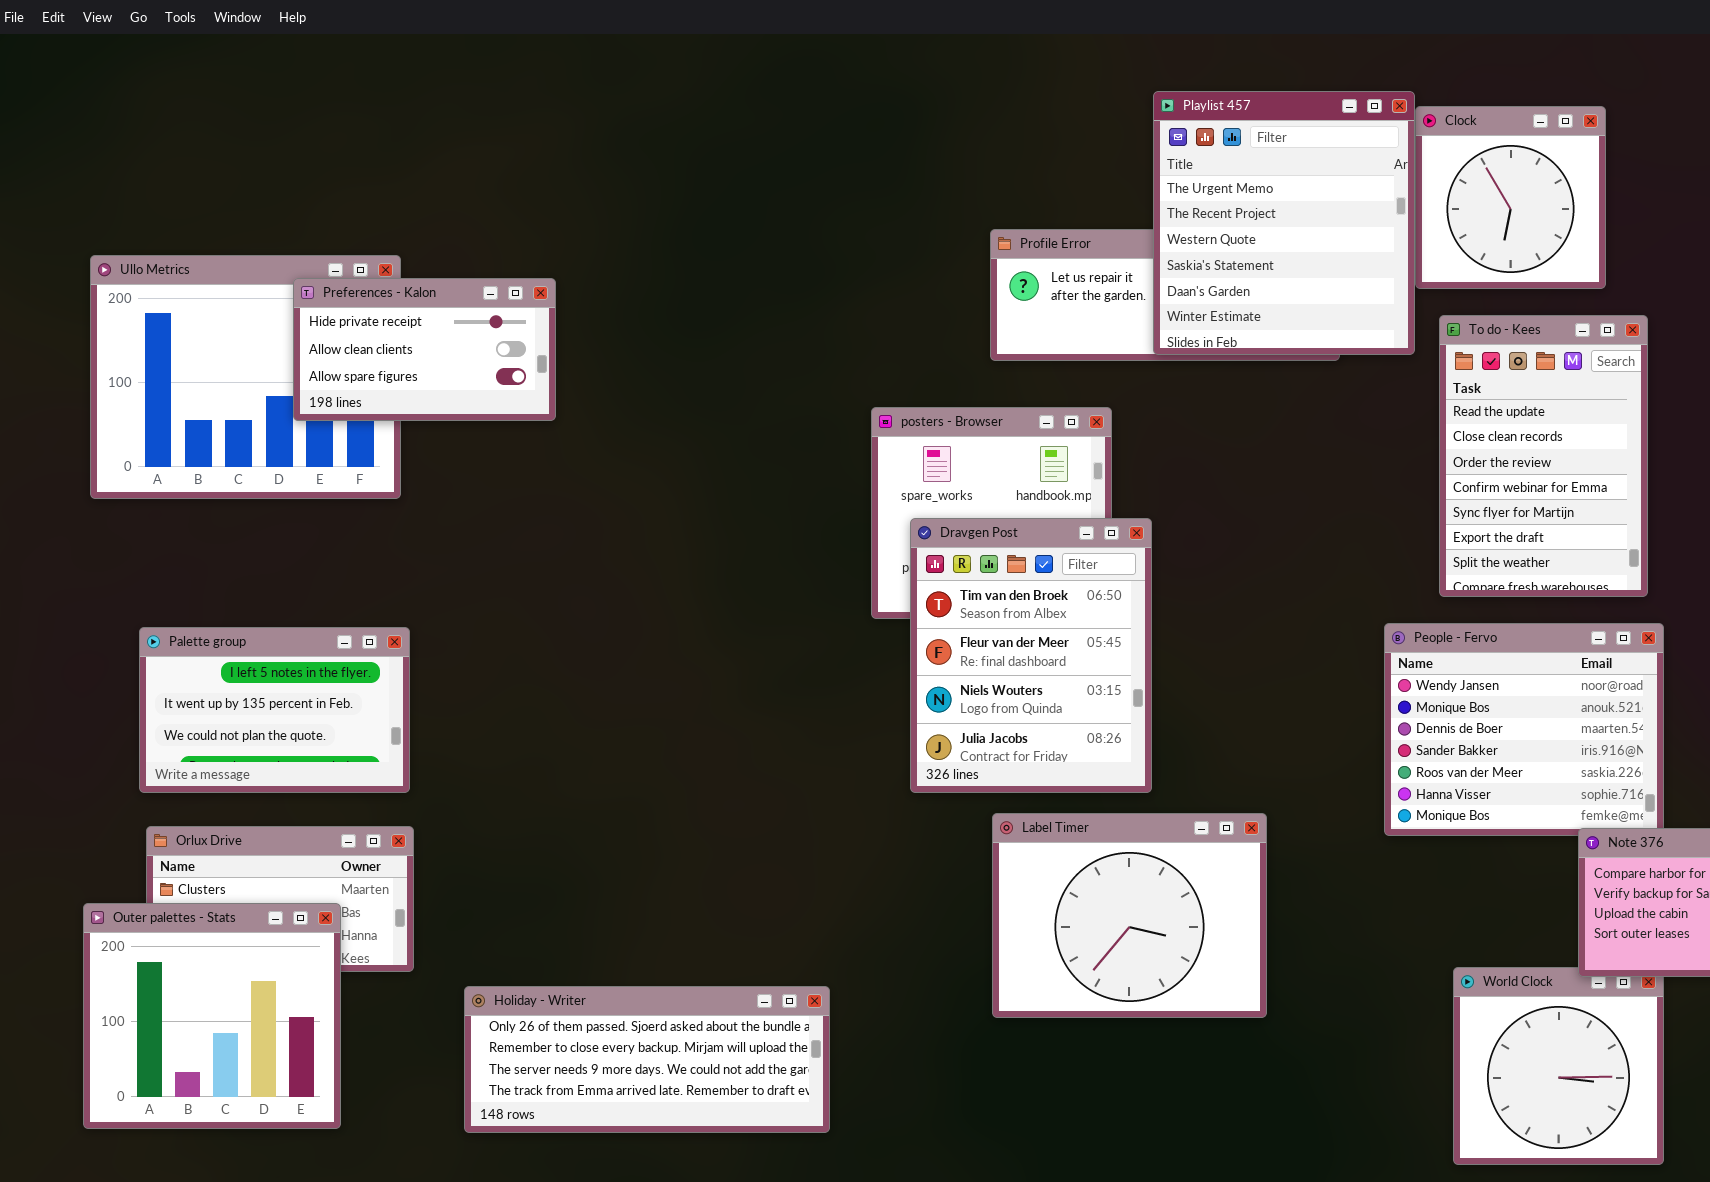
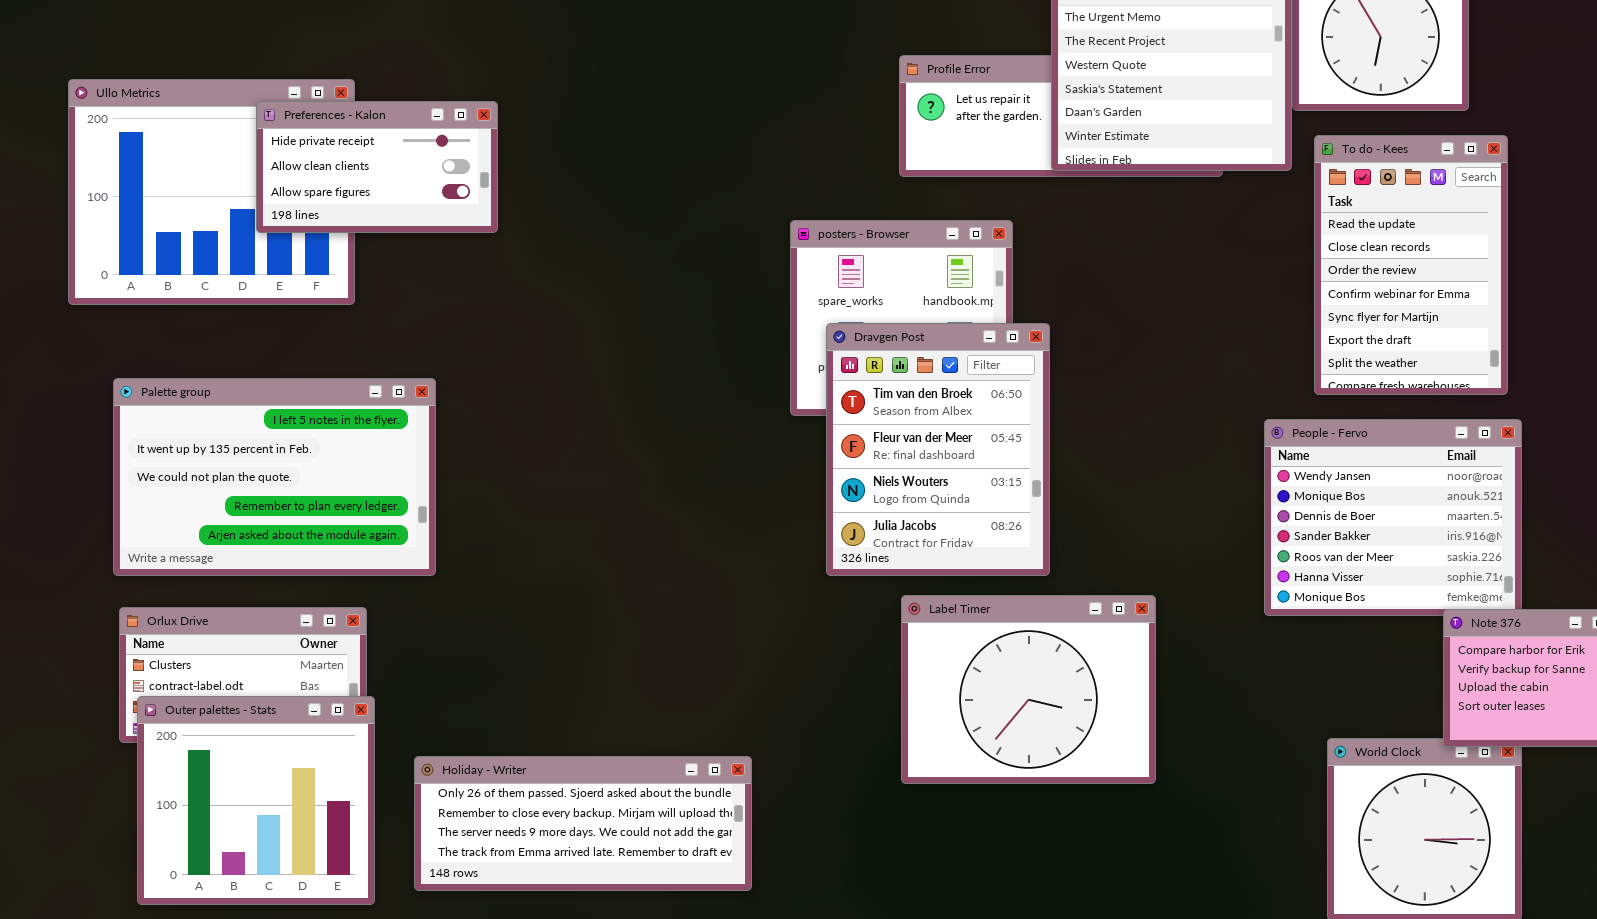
Palette group: [139,627,410,793] -> [113,378,436,576], resized
Outer palettes - Stats: [83,903,341,1129] -> [137,696,375,905], moved

